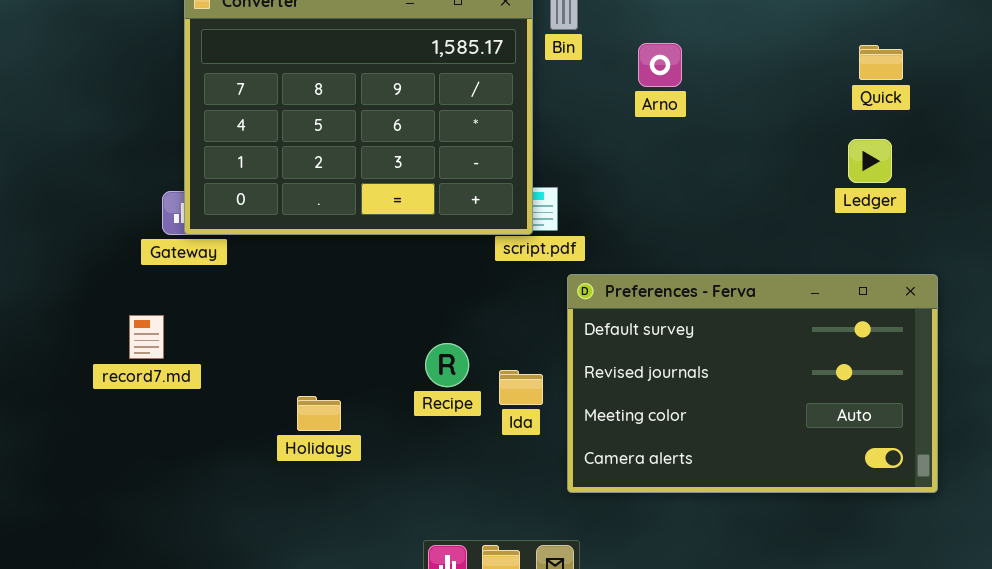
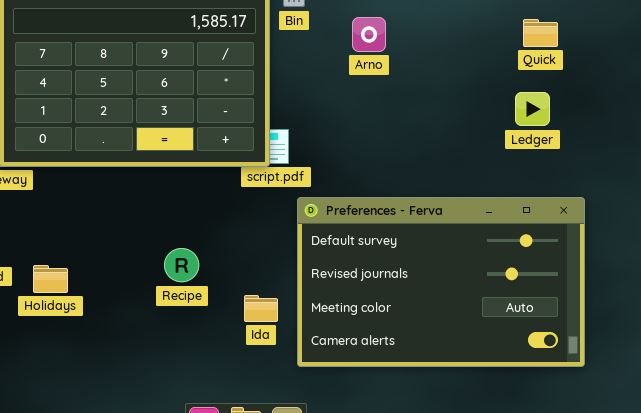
Recipe: [425,343,469,387] -> [164,248,199,282], moved
Ida: [499,370,543,405] -> [244,295,278,322], moved
Holidays: [297,396,341,431] -> [33,265,68,293], moved

